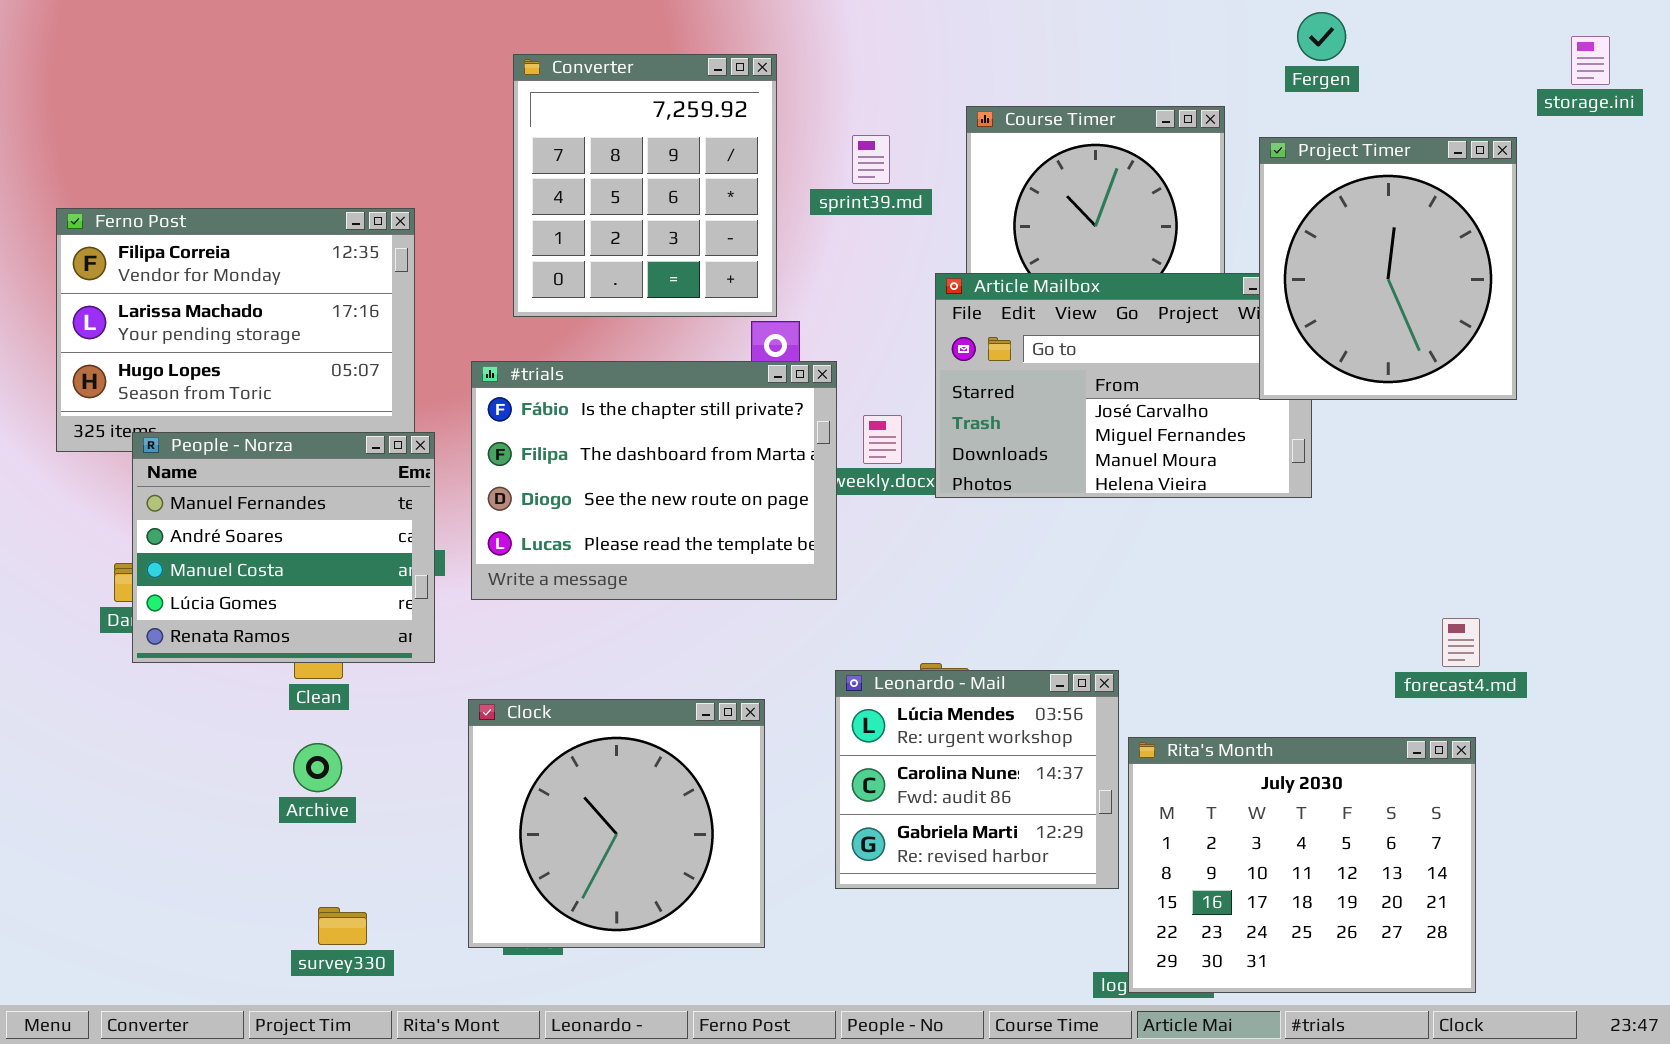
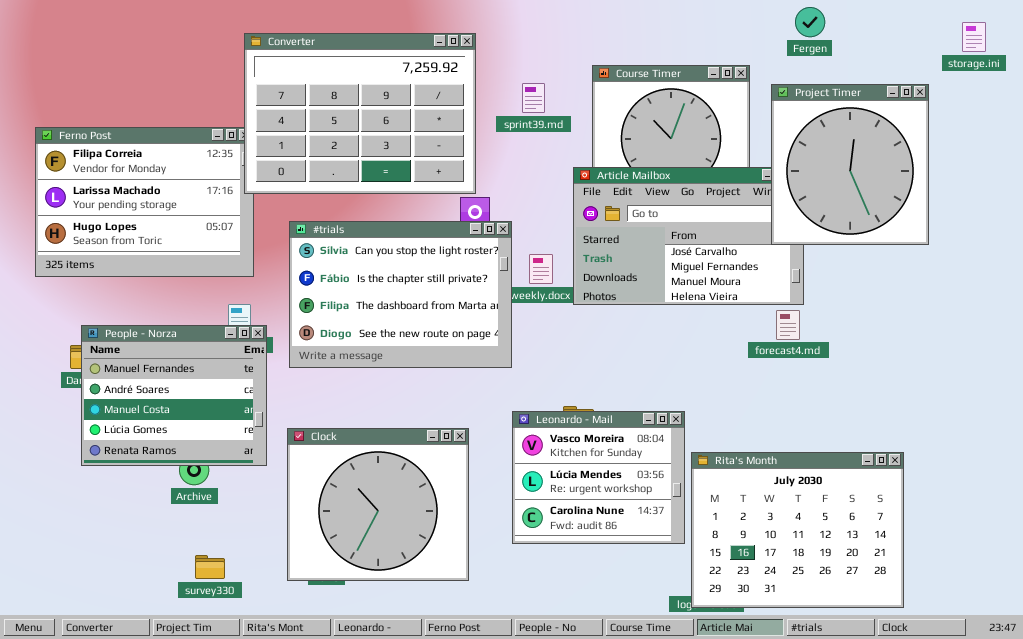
Converter: [513,54,777,317] -> [244,33,476,194], resized
#trials: [471,361,837,600] -> [289,221,512,368], scrolled up 1 row
People - Norza: [132,432,435,663] -> [81,325,267,466], moved
forecast4.md: [1442,618,1480,667] -> [776,310,800,340], moved
Leonardo - Mail: [835,670,1119,889] -> [512,411,685,544], scrolled up 1 row

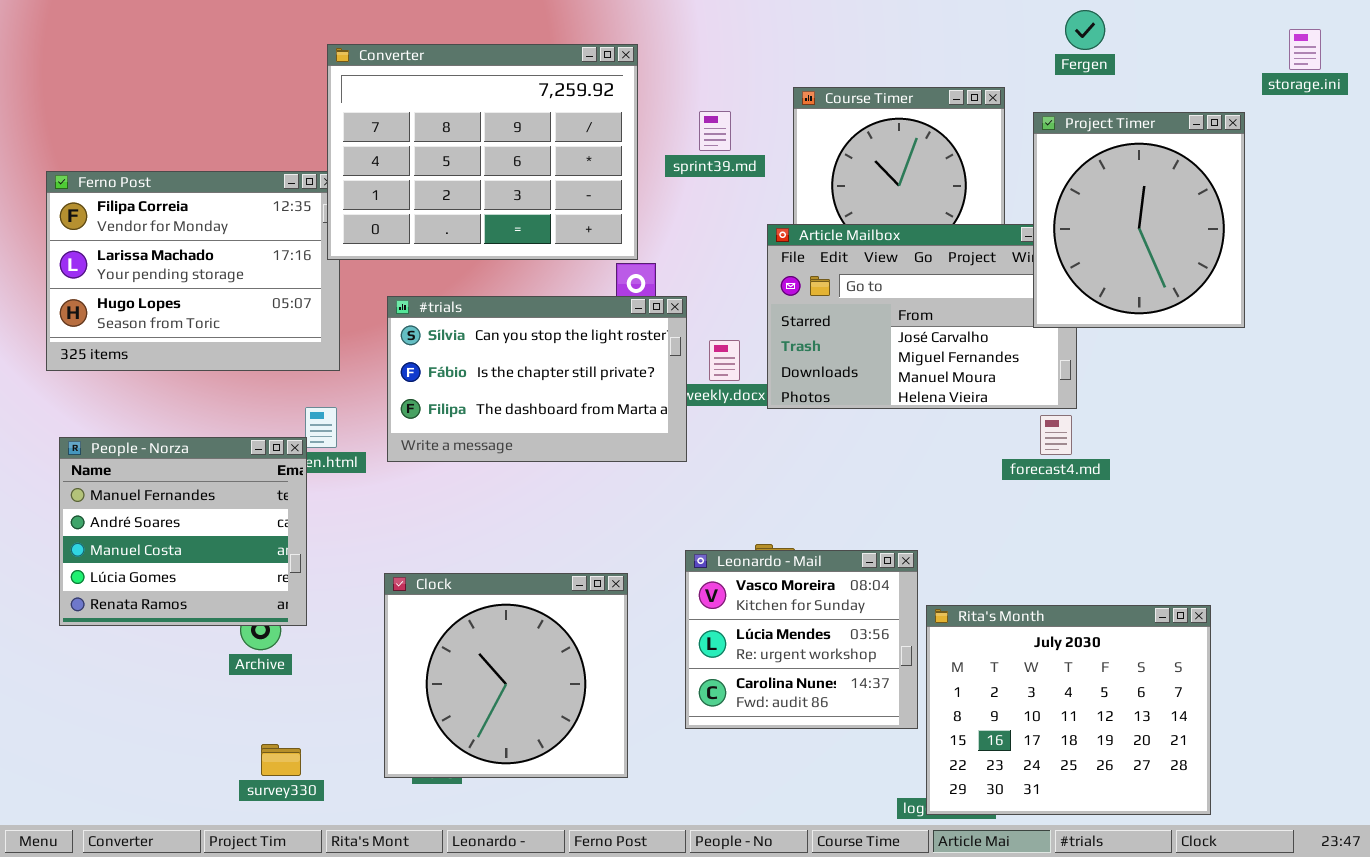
#trials: [289,221,512,368] -> [387,296,687,462], resized
People - Norza: [81,325,267,466] -> [59,437,307,626], moved

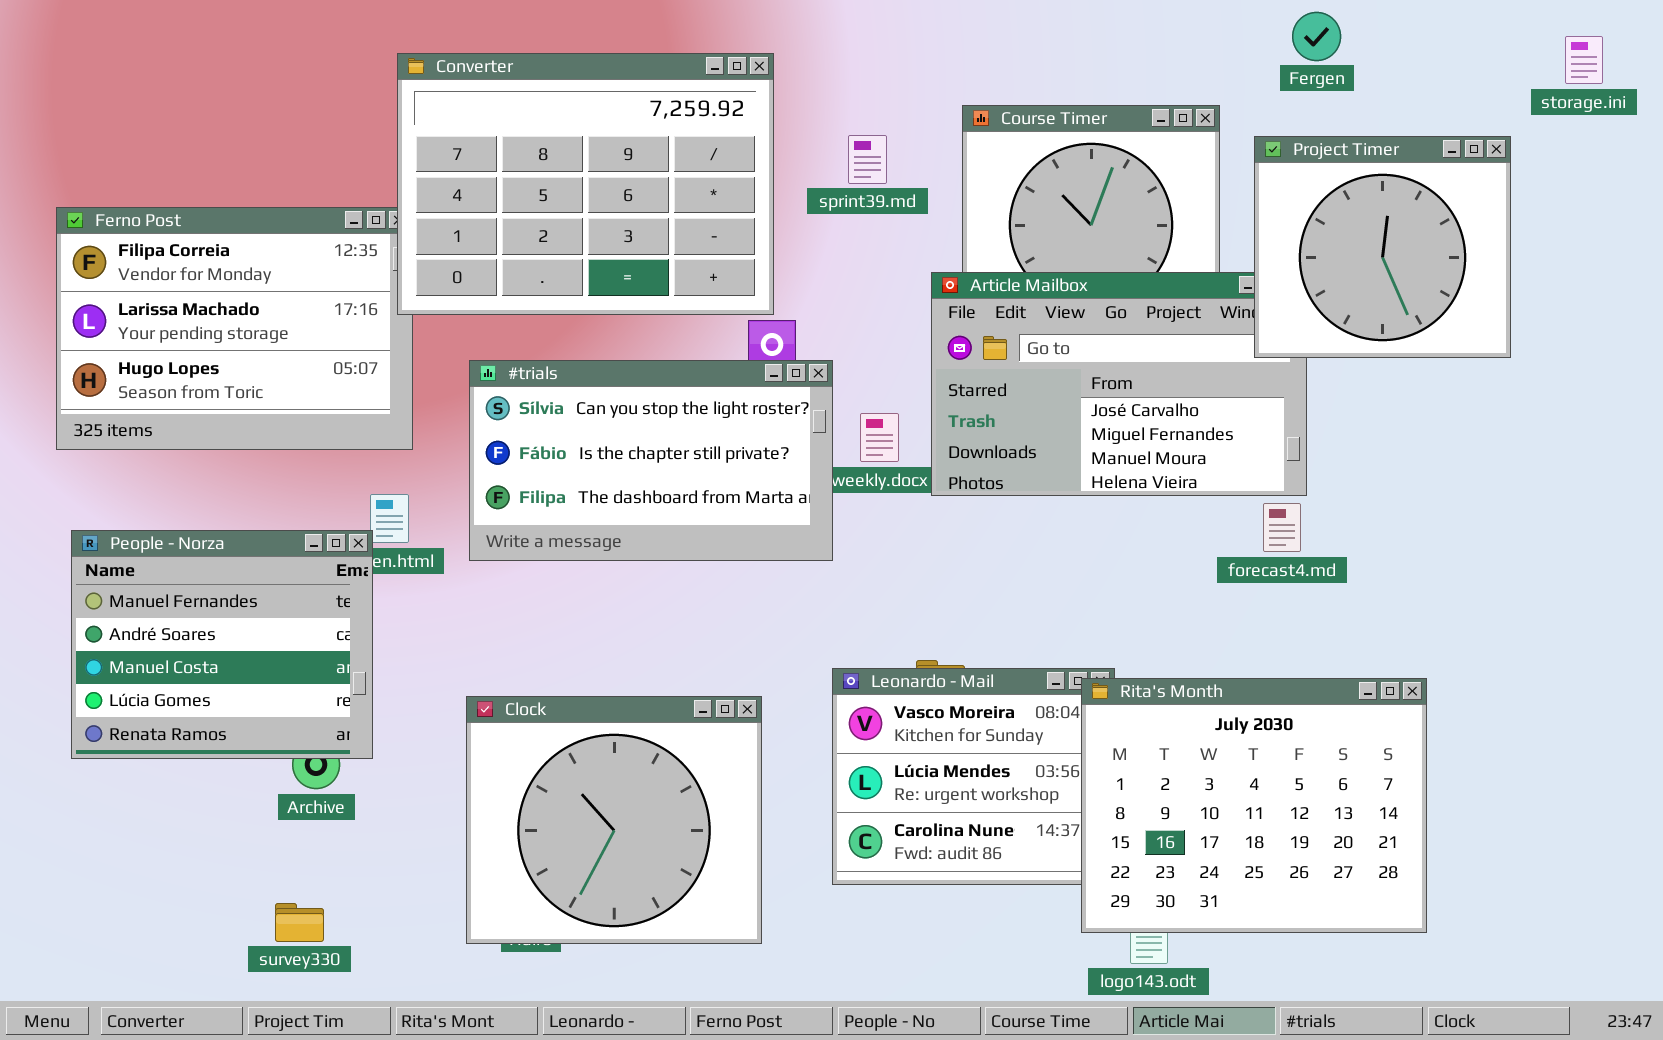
Project Timer: [1033,112,1245,328] -> [1254,136,1511,358], resized
Rita's Month: [926,605,1211,815] -> [1081,678,1427,933], moved
survey330: [261,744,301,776] -> [275,903,324,942], moved

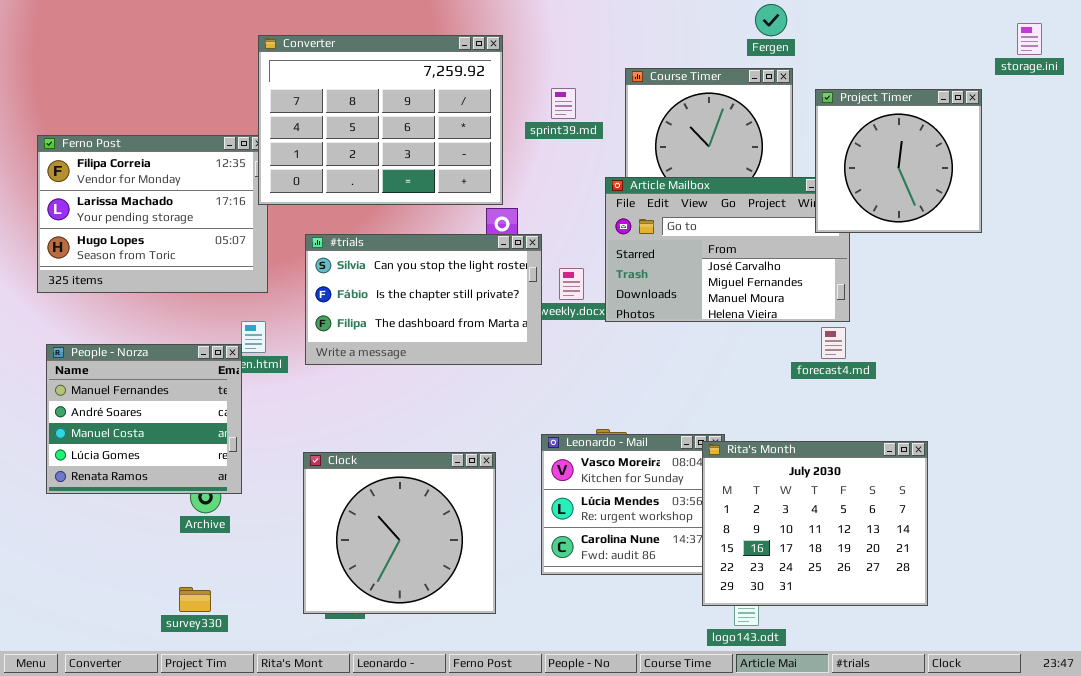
Fergen: [1292,12,1341,61] -> [755,4,787,36], moved

